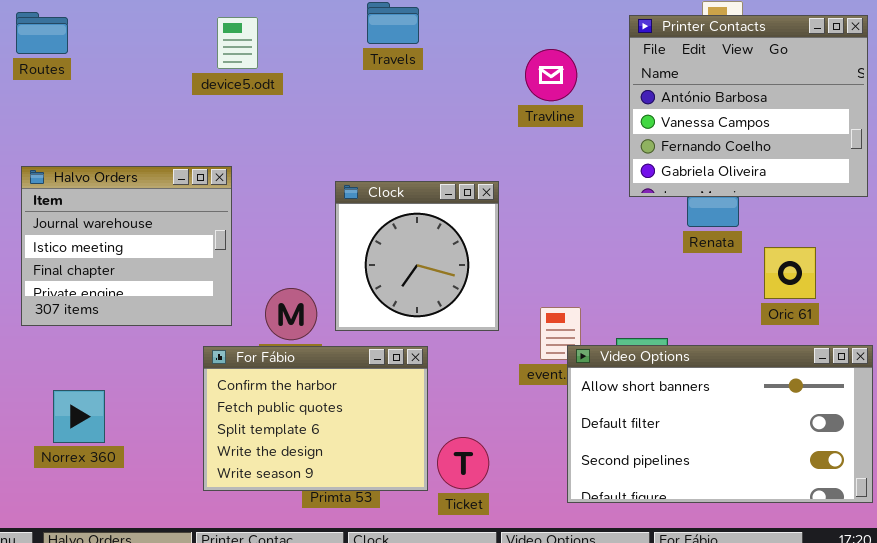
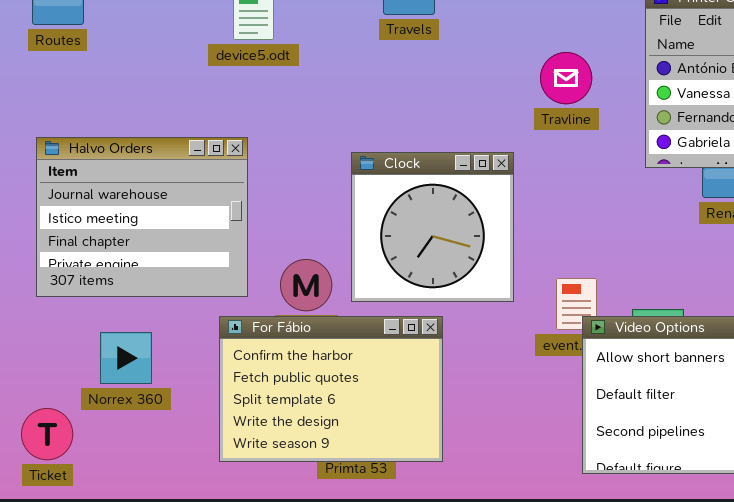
Travline: [525,49,577,101] -> [540,52,592,104], moved
Norrex 360: [53,390,105,443] -> [100,332,152,384], moved
Ticket: [437,437,489,489] -> [21,408,73,460], moved

